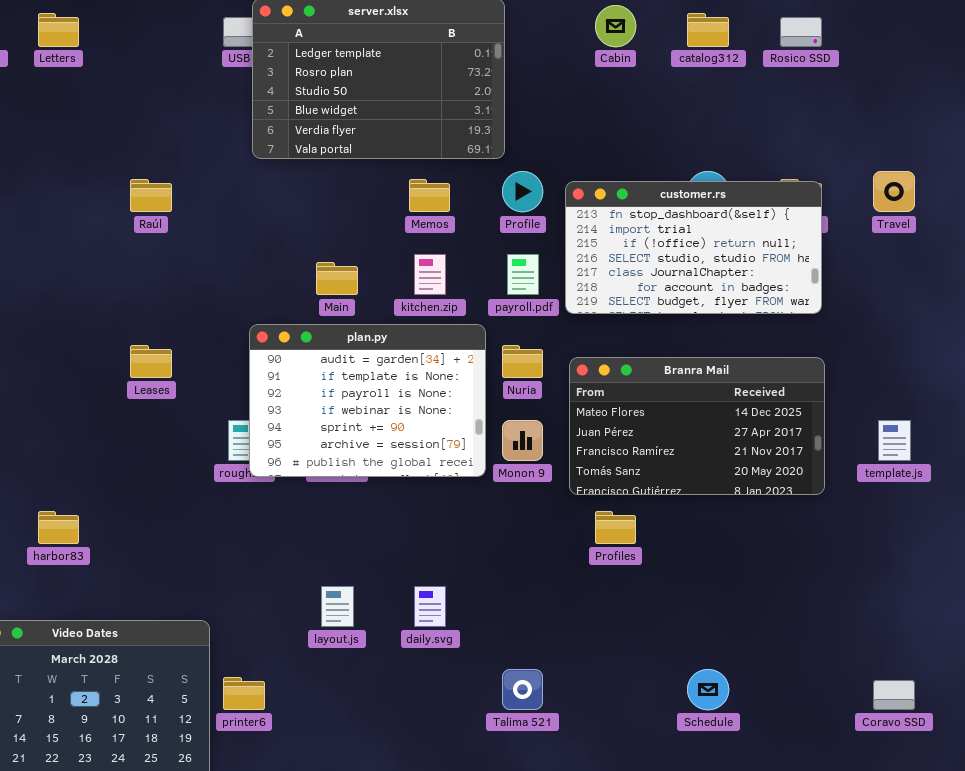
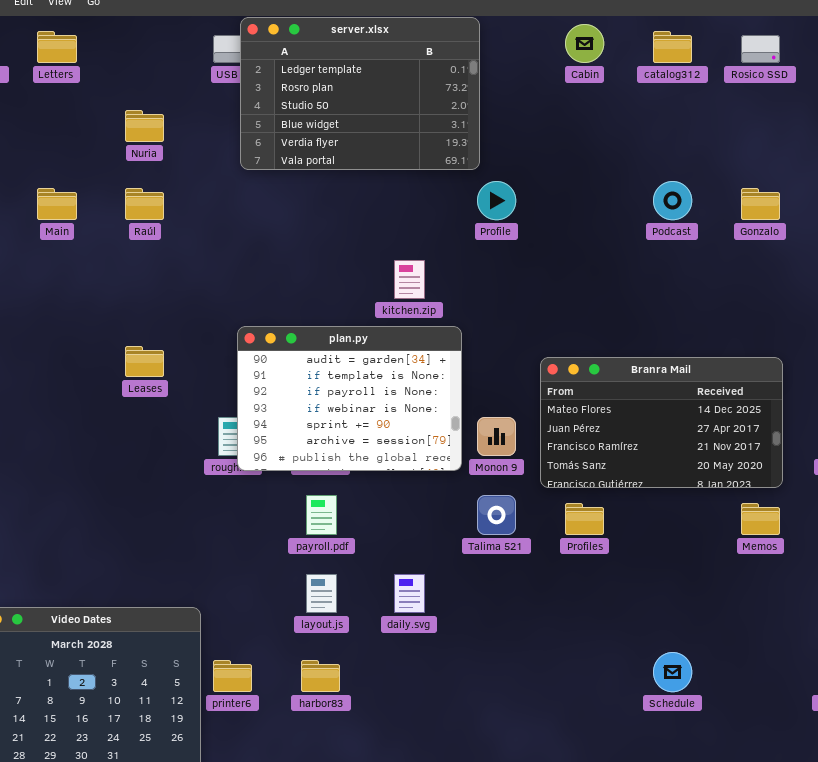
Memos: [409,179,450,212] -> [741,503,780,535], moved
customer.rs: [565,181,822,314] -> none, closed
payroll.pdf: [507,254,539,295] -> [306,495,337,535], moved
Main: [316,262,358,295] -> [37,188,77,220], moved
Nuria: [502,345,543,378] -> [125,110,164,142], moved
harbor83: [38,511,79,544] -> [301,660,340,692], moved
Talima 521: [502,669,543,710] -> [477,495,516,535], moved

